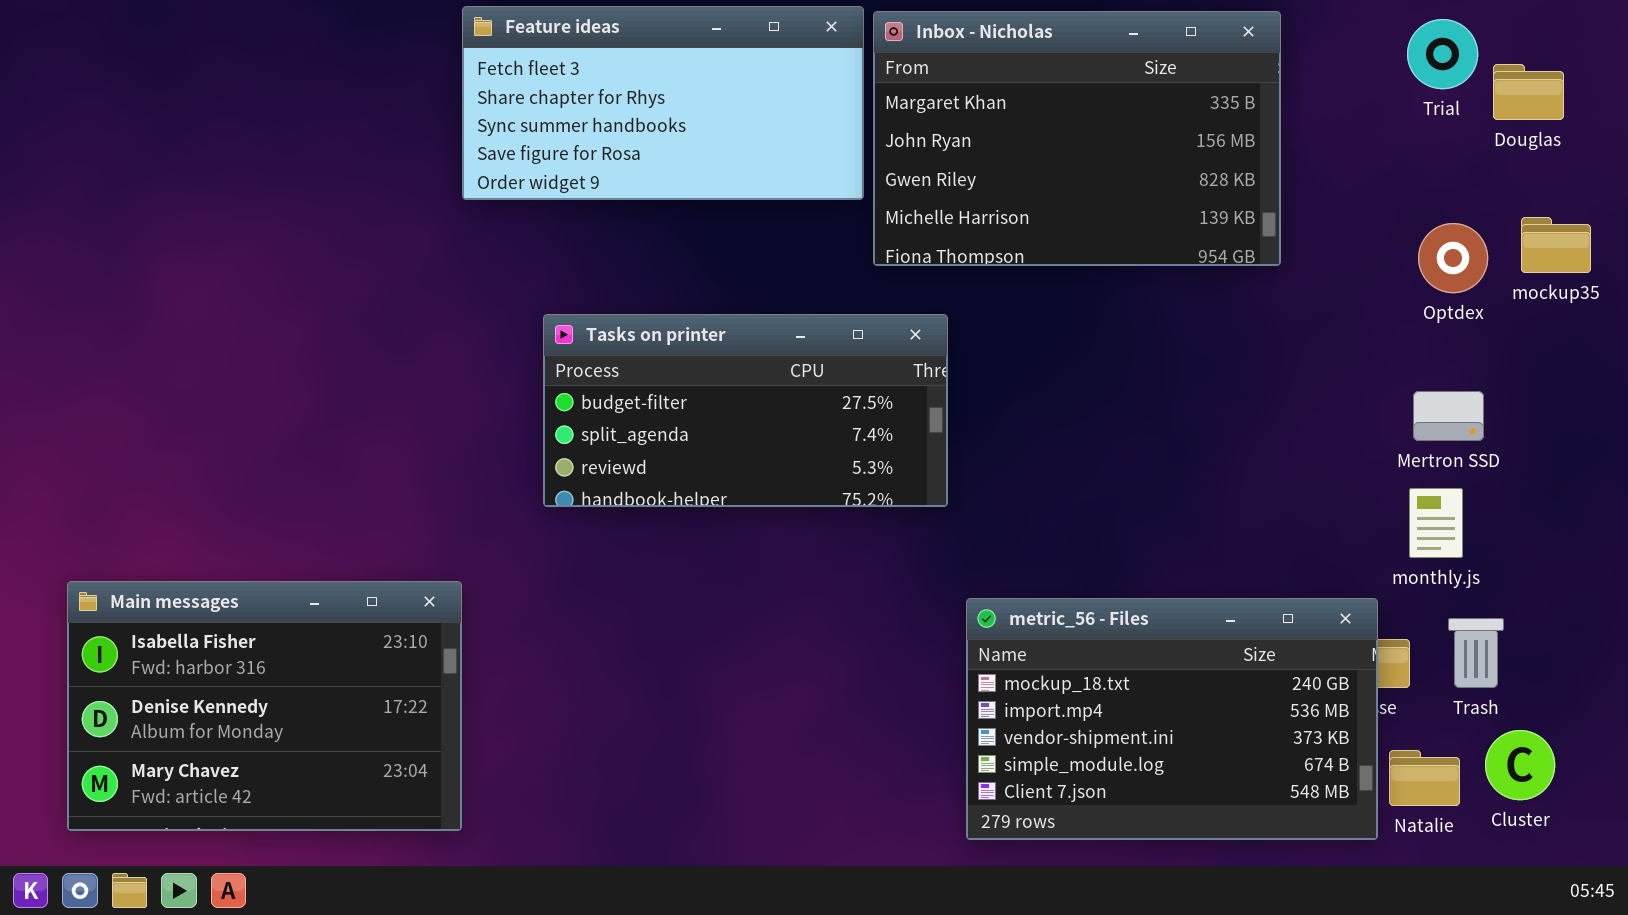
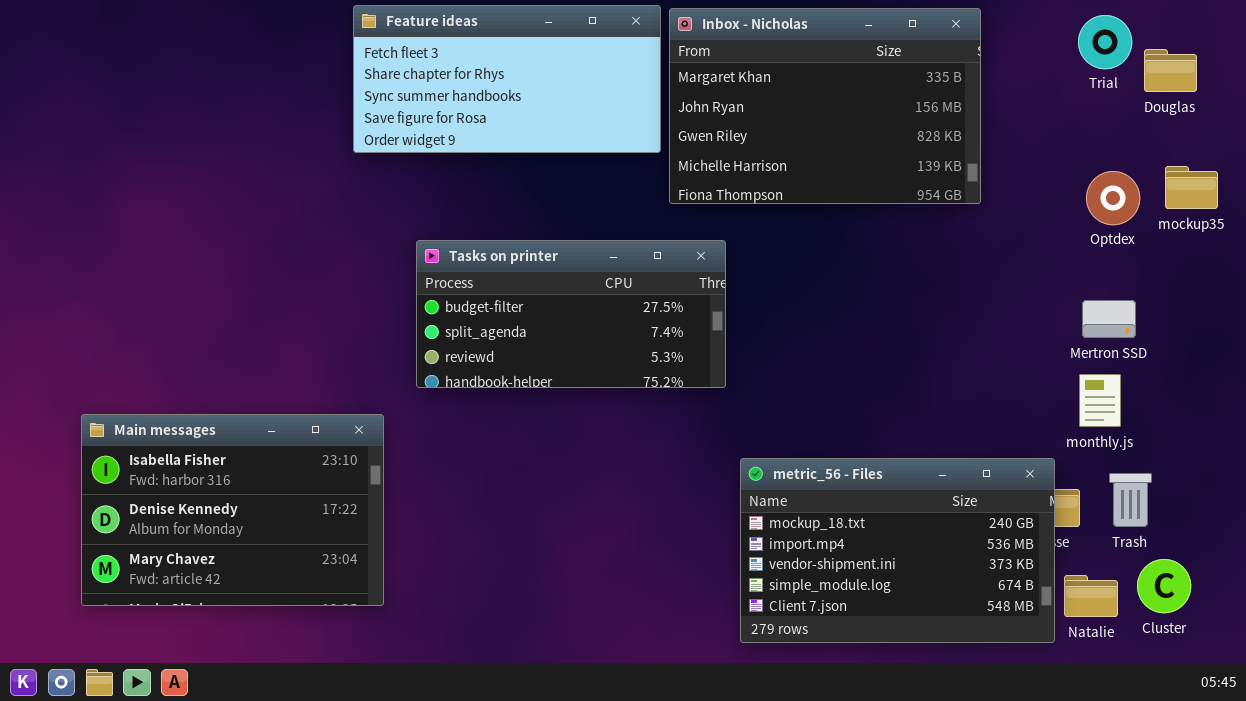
Main messages: [67,581,462,831] -> [81,414,384,606], moved

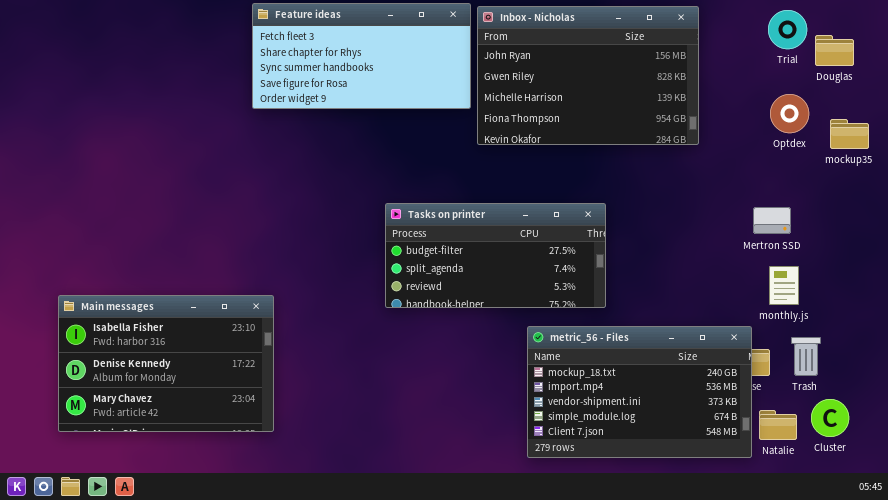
Inbox - Nicholas: [669,8,981,204] -> [477,6,699,145], scrolled down 1 row
Optdex: [1086,171,1140,225] -> [770,94,809,133], moved
Tasks on printer: [416,240,726,388] -> [385,203,606,308], moved
Mertron SSD: [1082,300,1136,338] -> [753,207,791,234], moved

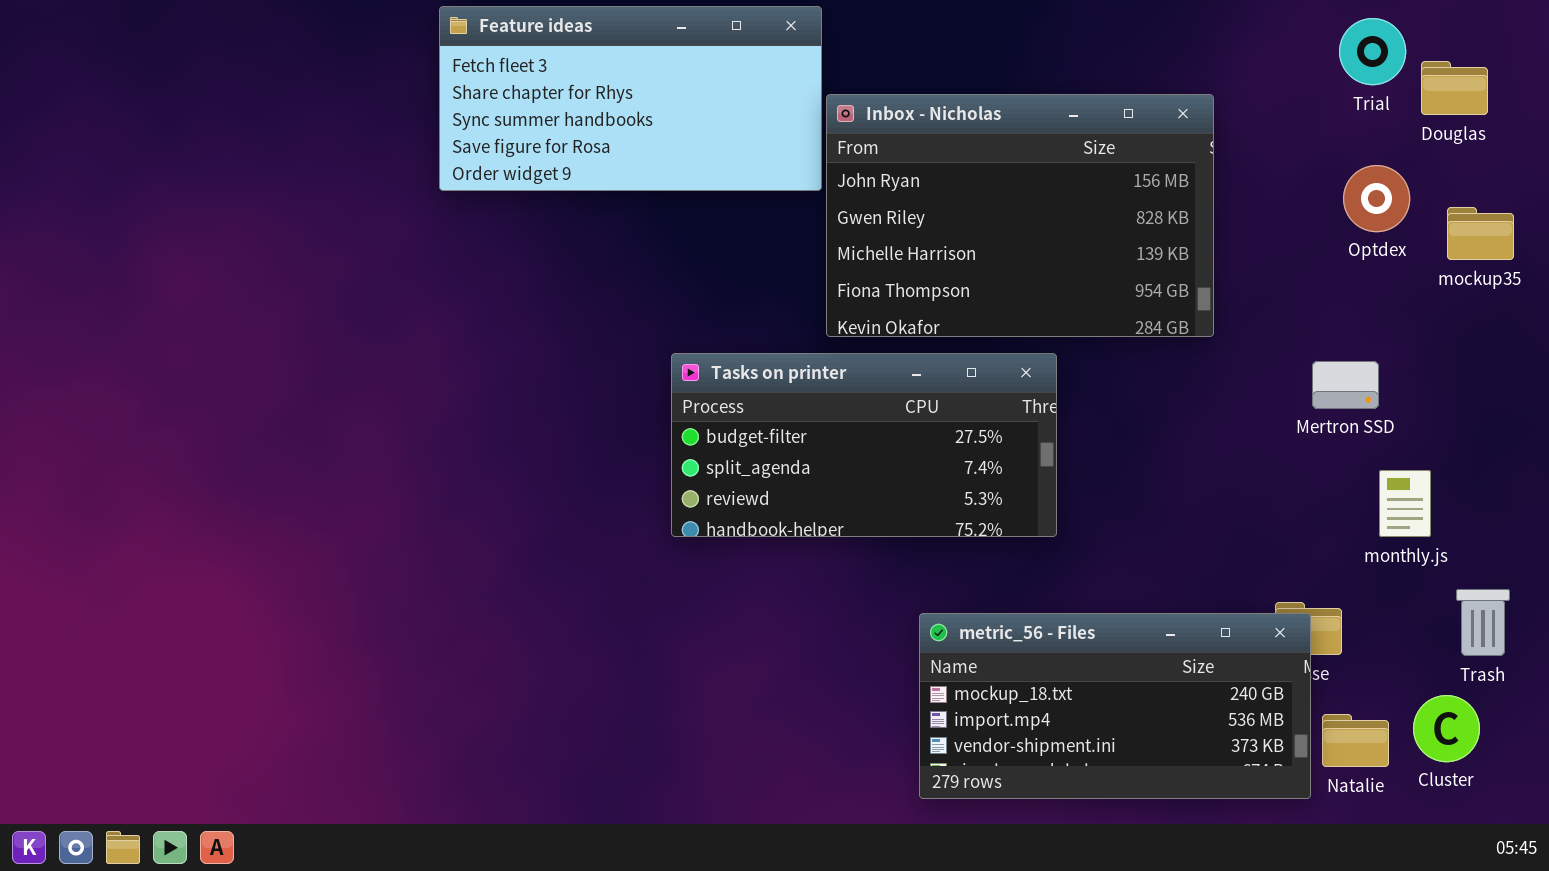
Inbox - Nicholas: [477,6,699,145] -> [826,94,1214,337], moved
monthly.js: [769,266,799,305] -> [1379,470,1431,537], moved
Main messages: [58,295,274,432] -> none, closed
metric_56 - Files: [527,326,752,458] -> [919,613,1311,799], resized
Trash: [791,337,821,376] -> [1456,589,1510,656], moved

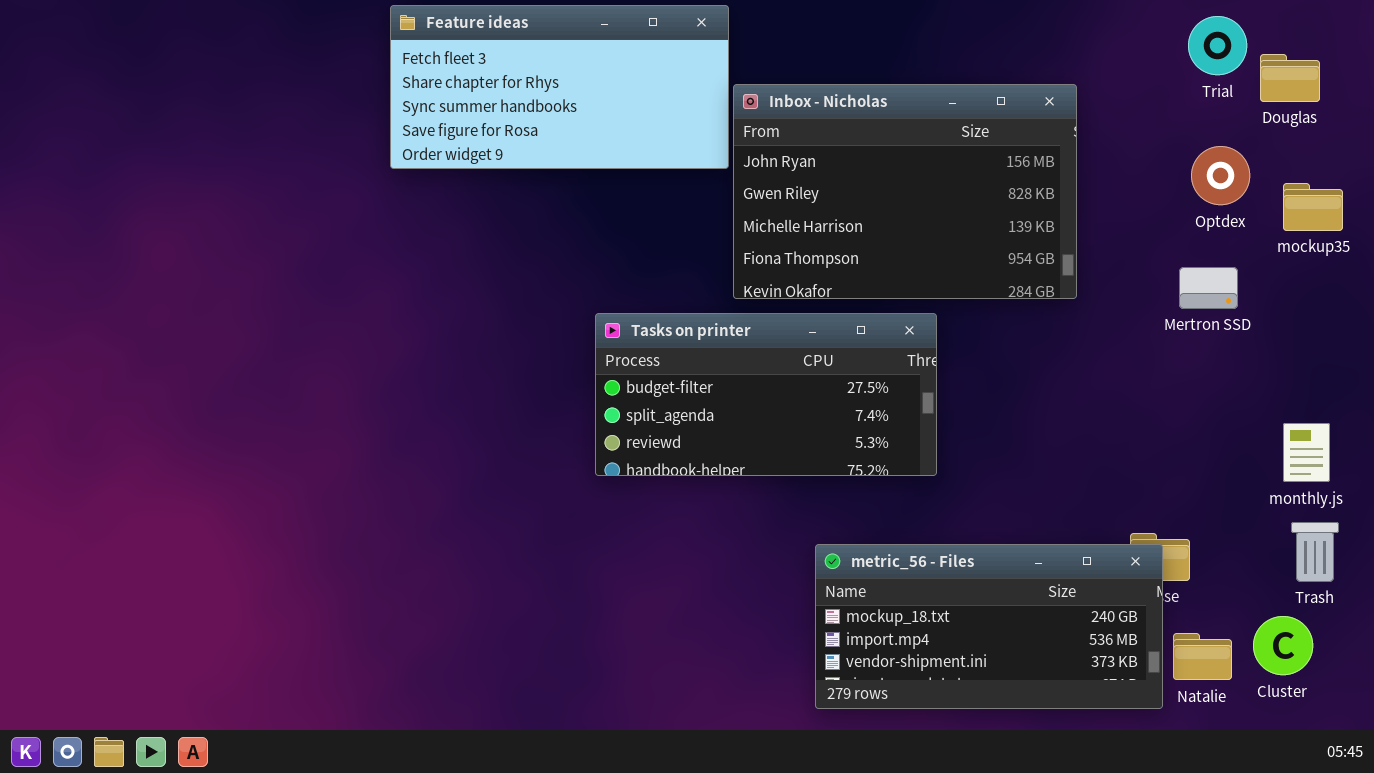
Mertron SSD: [1312,361,1379,409] -> [1179,267,1238,309], moved
monthly.js: [1379,470,1431,537] -> [1283,423,1330,482], moved

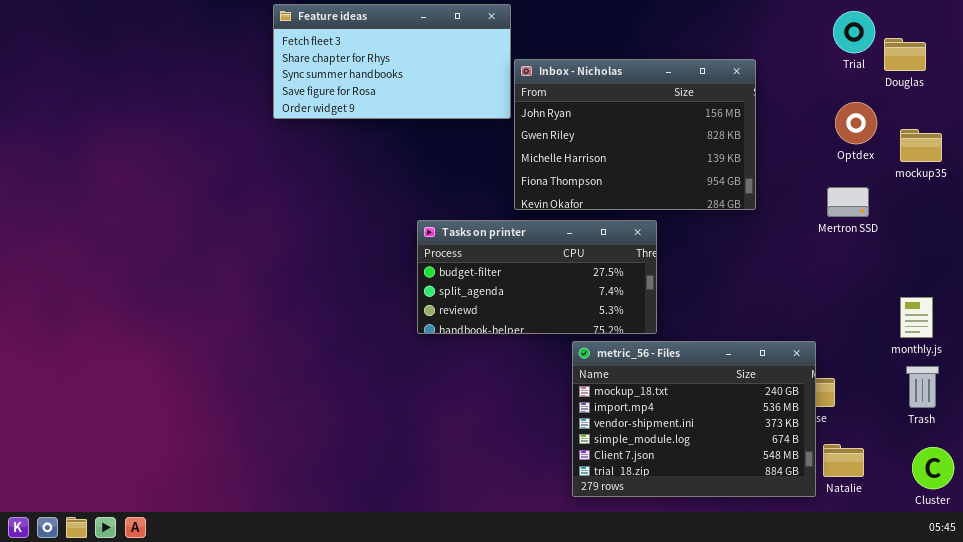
metric_56 - Files: [815,544,1163,709] -> [572,341,816,497], resized
Cluster: [1253,616,1313,675] -> [912,447,954,489], moved

